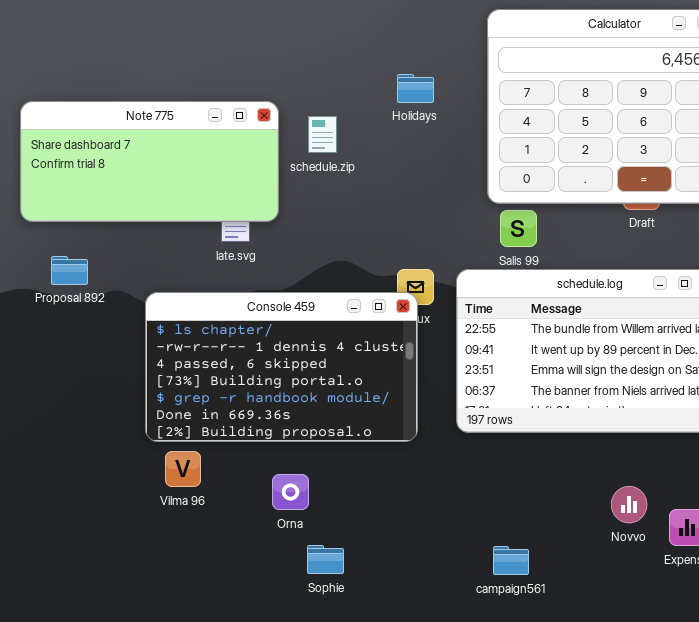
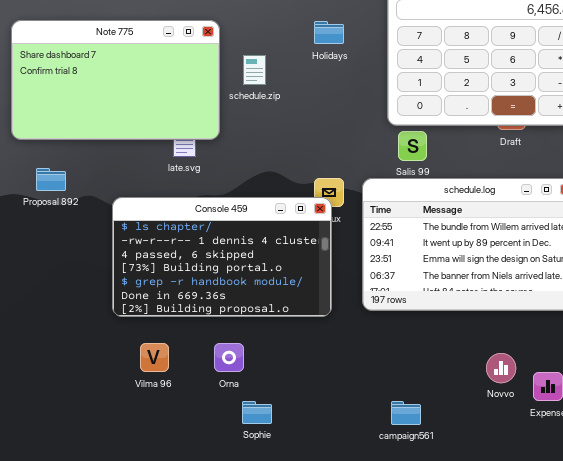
Note 775: [20,101,279,222] -> [11,20,220,140], resized
Vilma 96: [165,451,201,487] -> [140,343,169,372], moved

